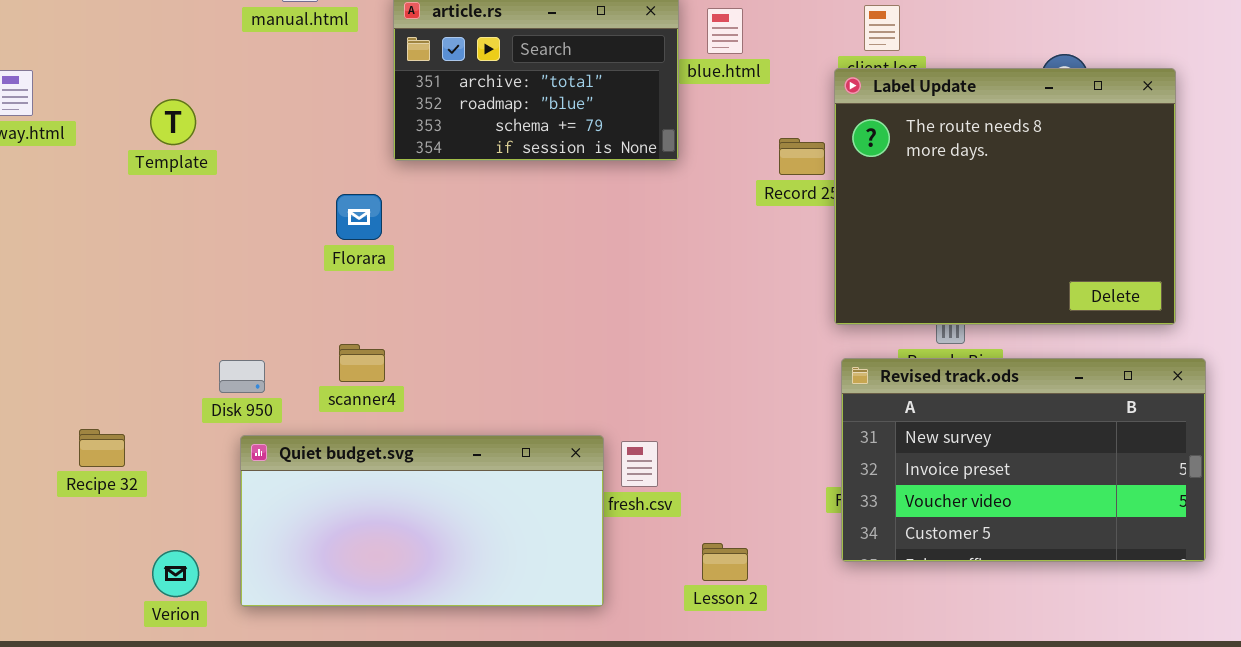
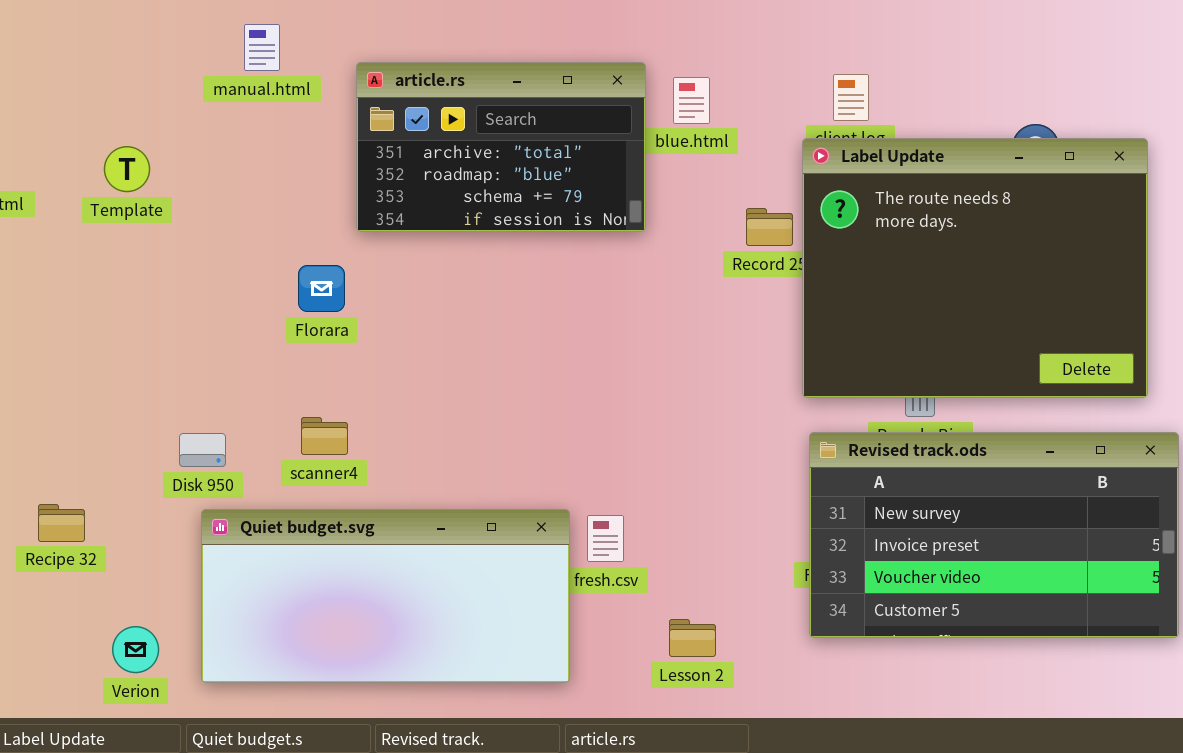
Template: [150,99,196,145] -> [104,146,150,192], moved

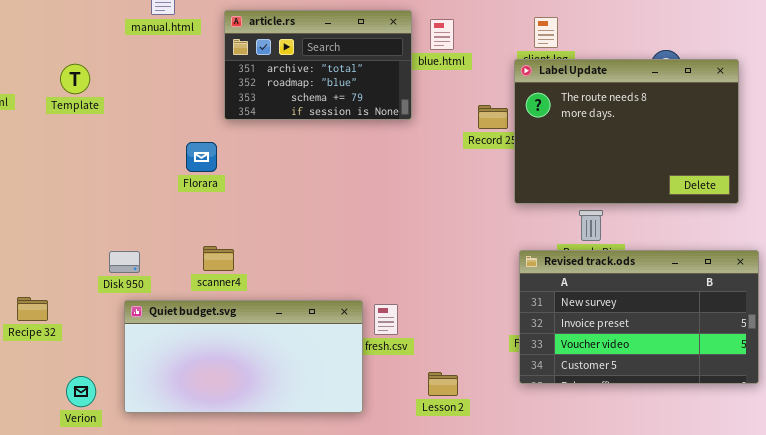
Label Update: [802,138,1148,398] -> [514,59,739,204], resized
scanner4: [301,417,348,455] -> [203,246,234,271], moved

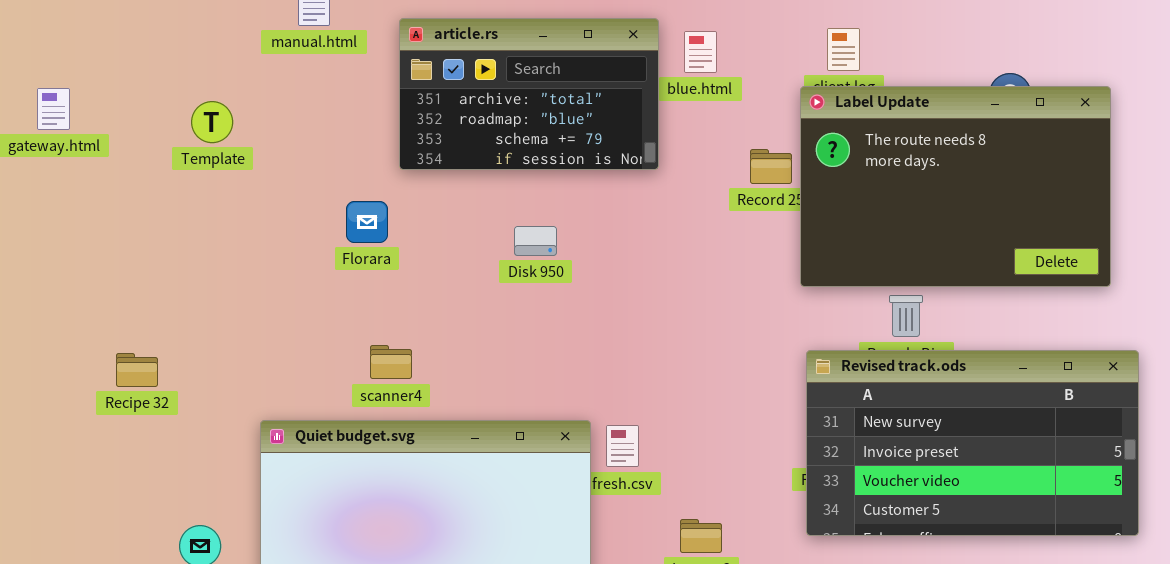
Template: [60,64,90,94] -> [191,101,233,143], moved
Disk 950: [109,251,140,273] -> [514,226,557,256], moved
Recipe 32: [17,297,48,321] -> [116,353,158,387], moved

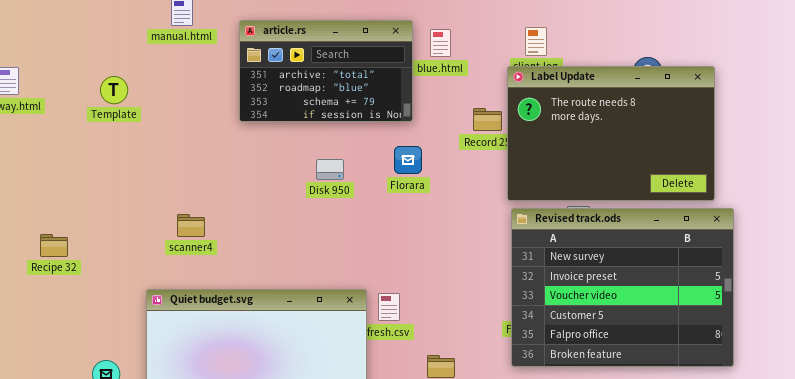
Florara: [346,201,388,243] -> [394,146,422,174], moved
scanner4: [370,345,412,379] -> [177,214,205,237], moved
Revised track.ods: [806,350,1139,536] -> [511,208,734,367], resized
Recipe 32: [116,353,158,387] -> [40,234,68,257], moved

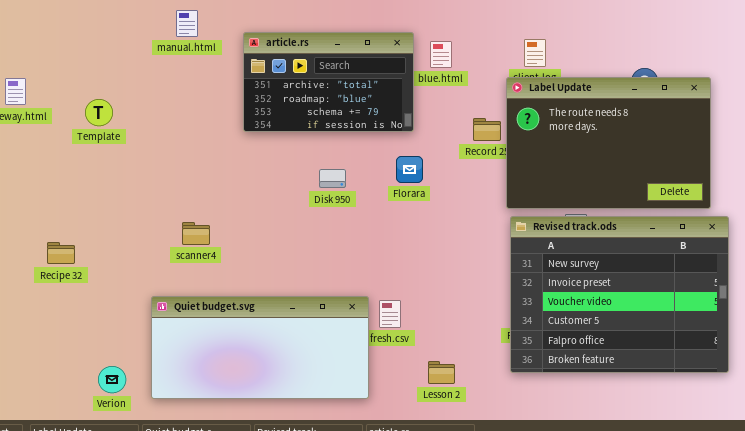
Template: [100,76,128,104] -> [85,99,113,126], moved

